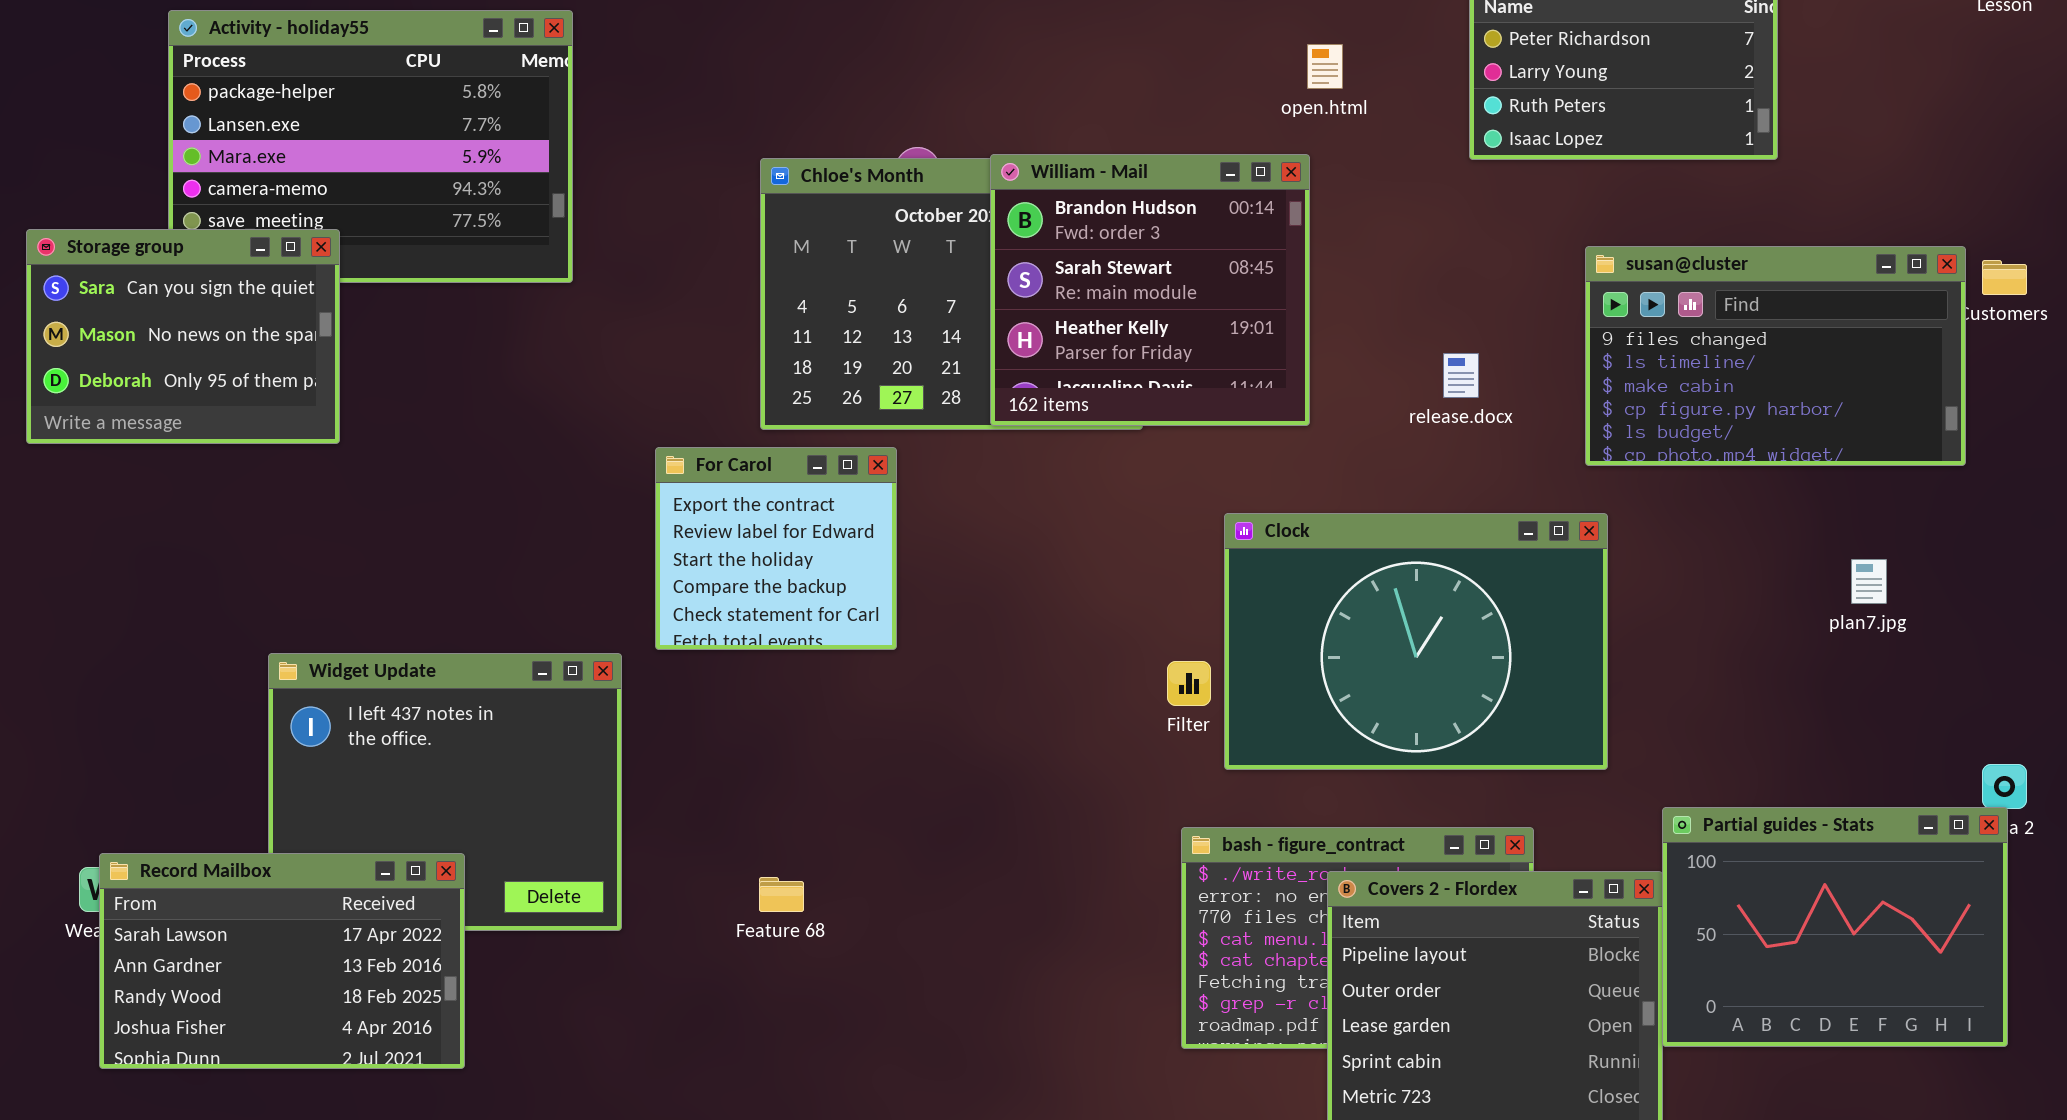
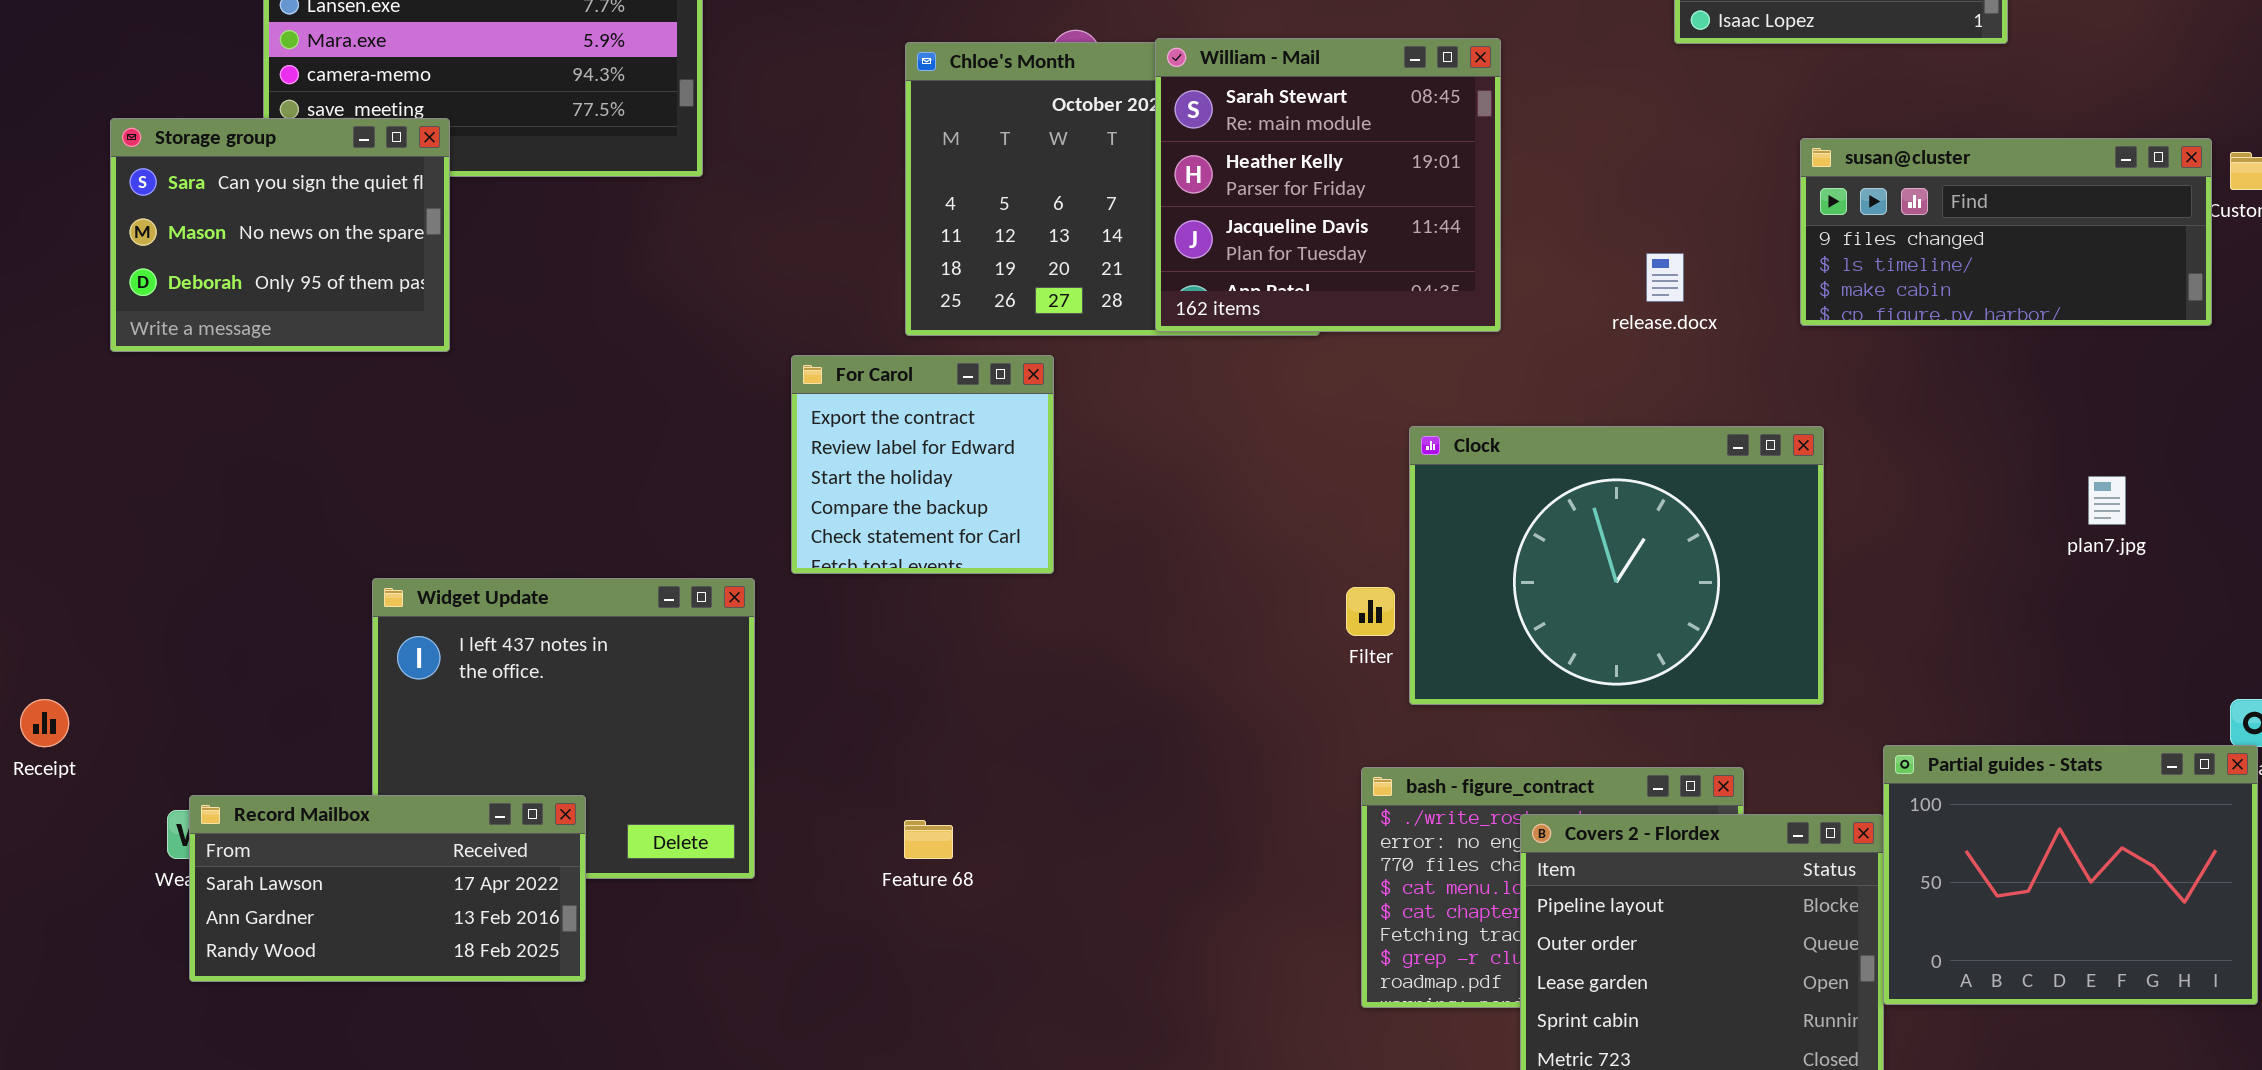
William - Mail: [990,154,1310,426] -> [1155,38,1501,332], scrolled down 1 row
susan@cluster: [1585,246,1966,466] -> [1800,138,2212,326], resized
Record Mailbox: [99,853,465,1069] -> [189,795,586,982], resized

